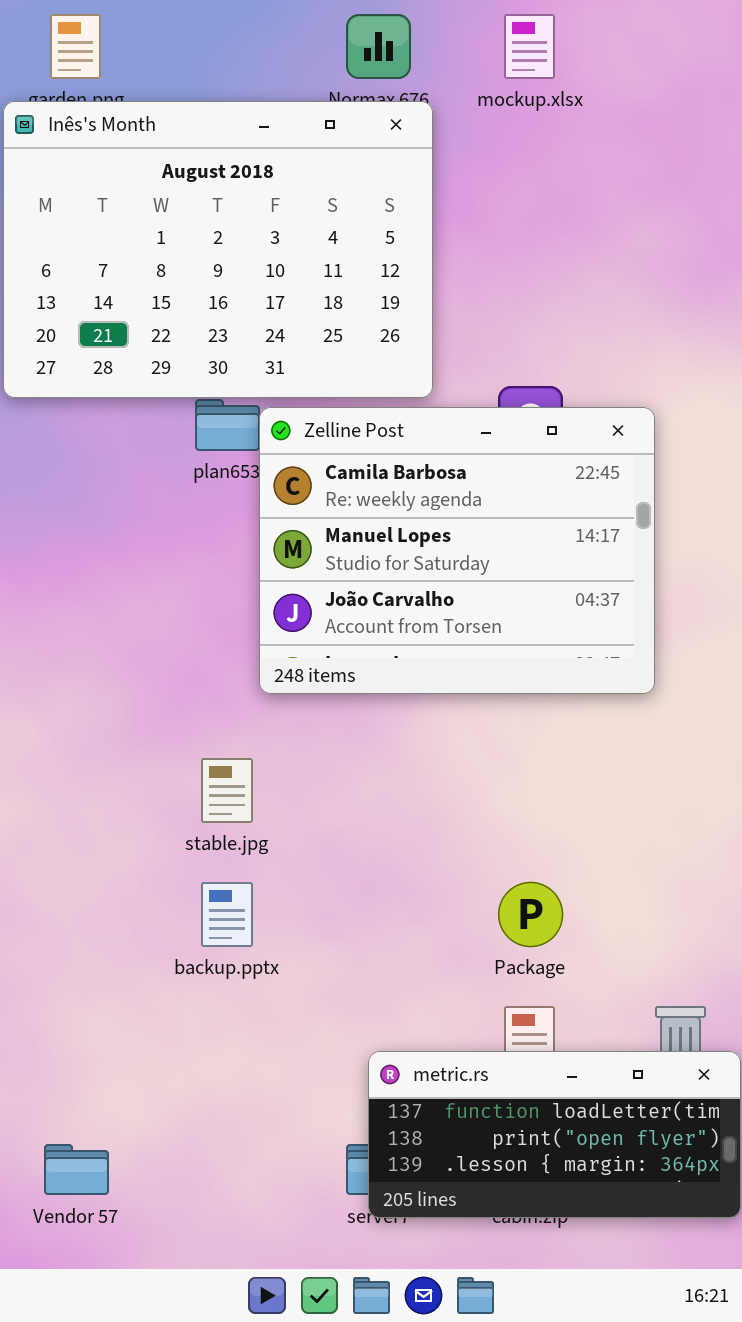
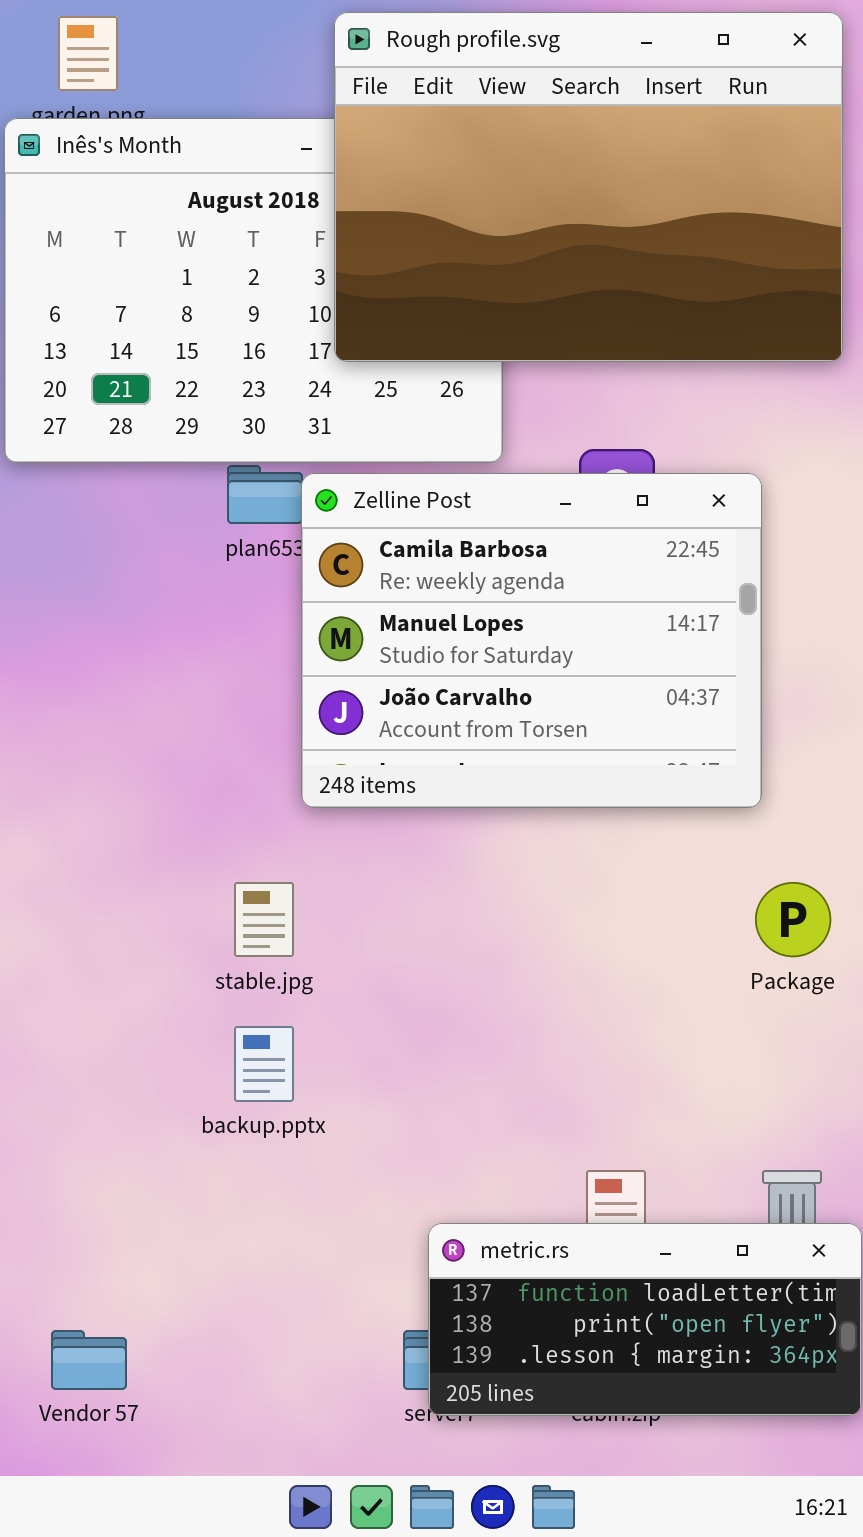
Rough profile.svg: none -> [334,12,843,362], opened
Package: [498,882,563,947] -> [755,882,831,957], moved

